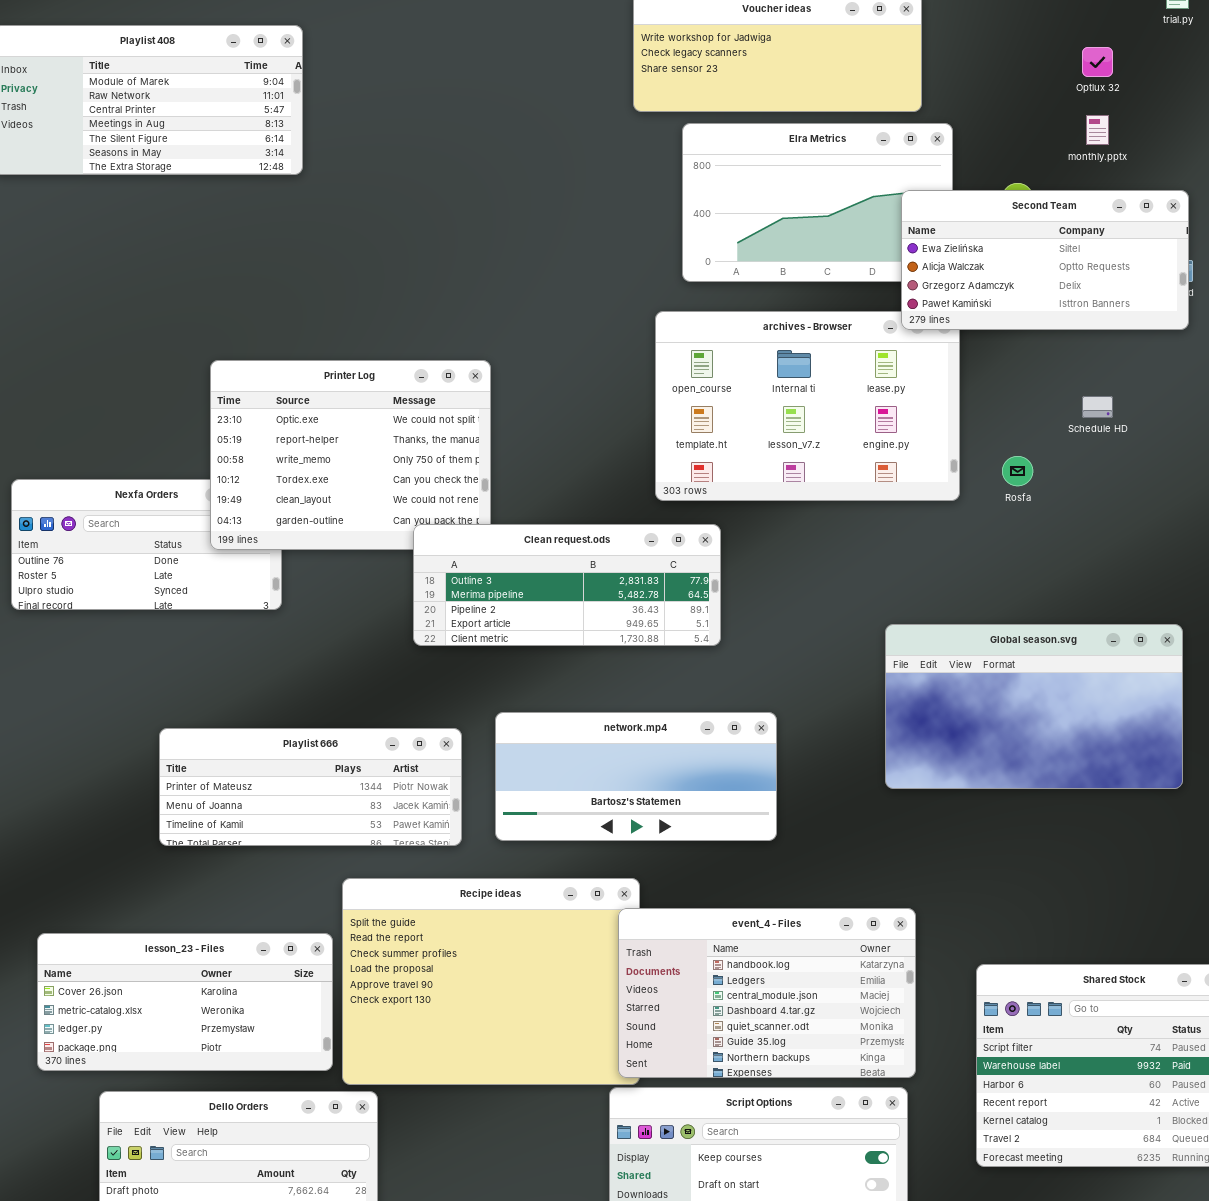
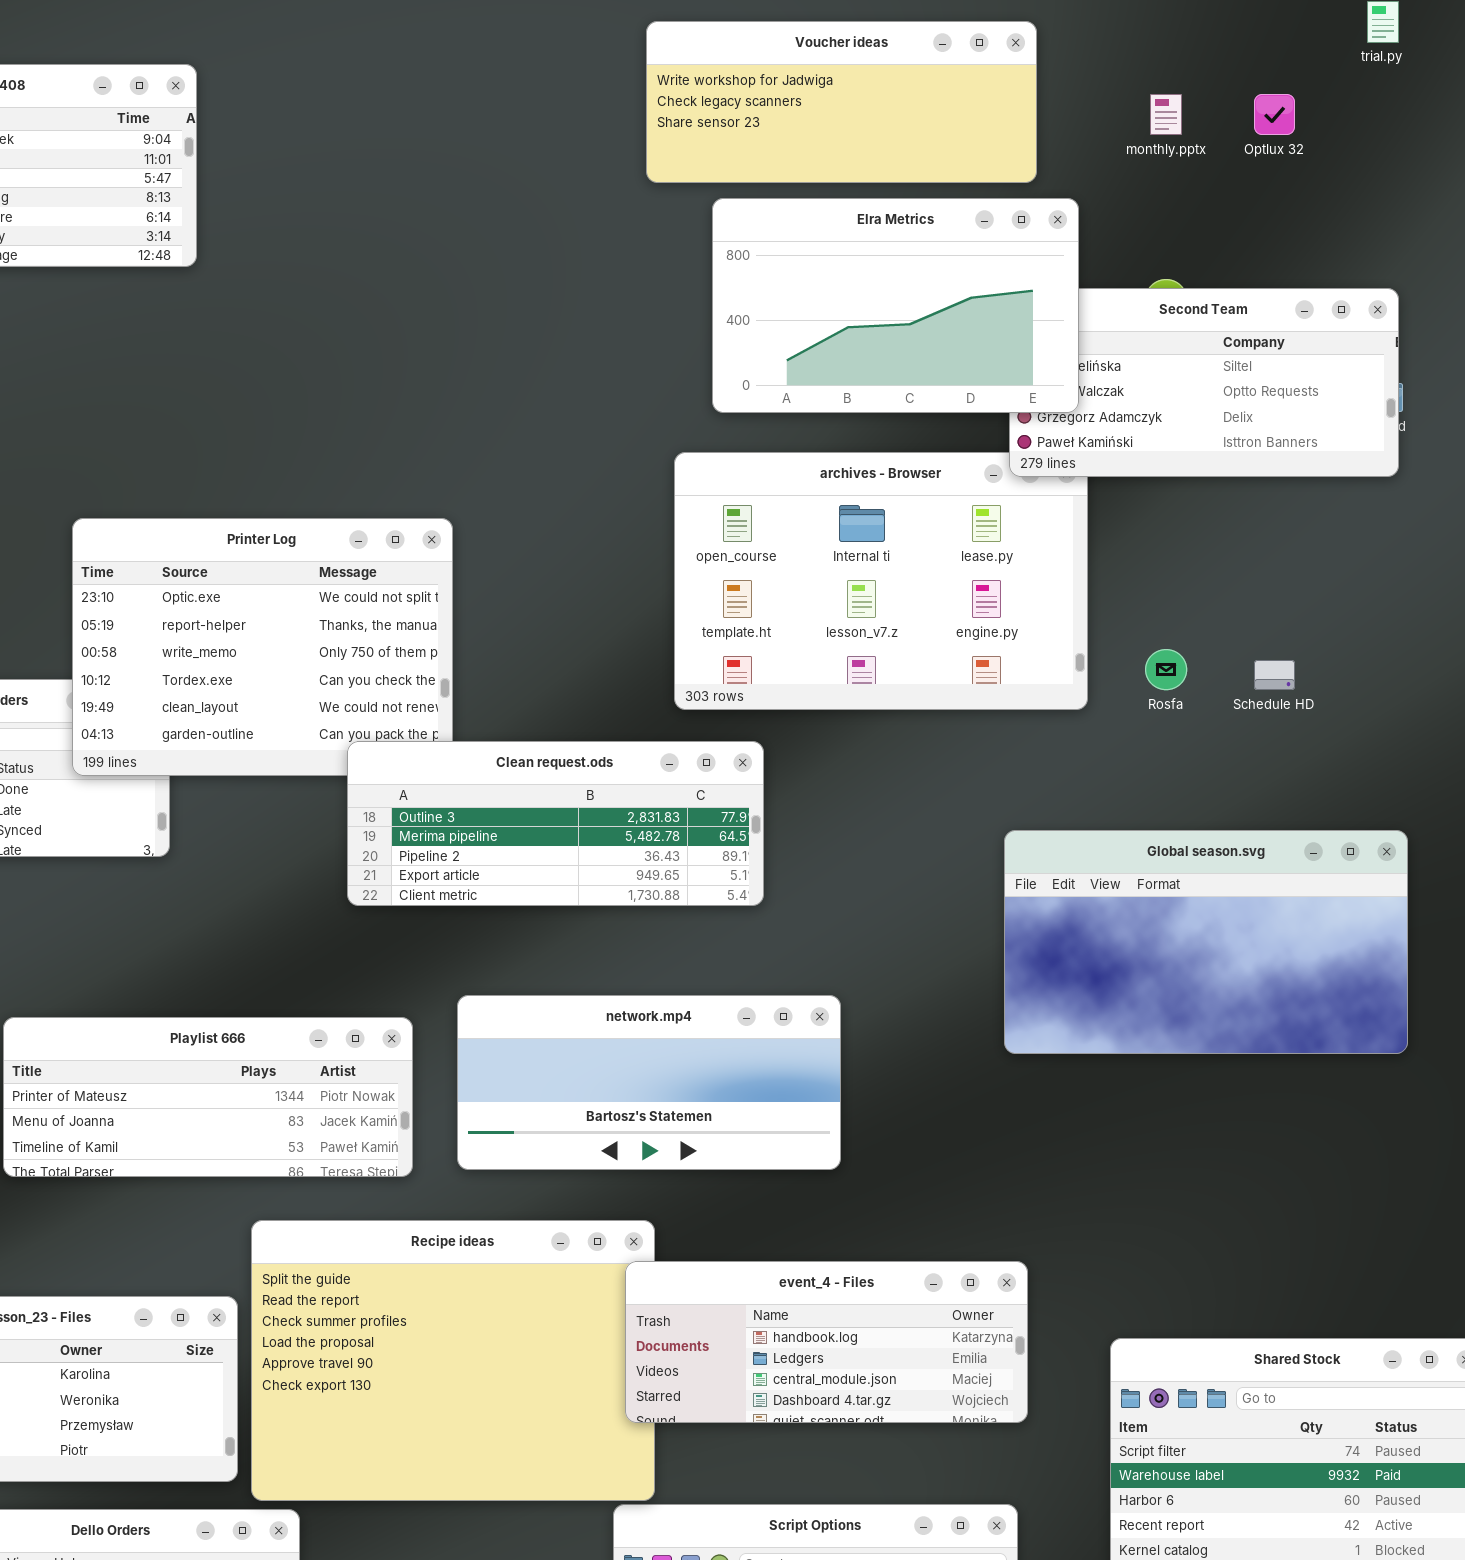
monthly.pptx: [1086,115,1109,145] -> [1150,94,1182,135], moved
Elra Metrics: [682,123,953,282] -> [712,198,1079,413], raised
Schedule HD: [1082,396,1113,418] -> [1254,660,1295,690], moved
Global season.svg: [885,624,1183,789] -> [1004,830,1408,1054], moved
event_4 - Files: [618,908,916,1078] -> [625,1261,1028,1423], resized

